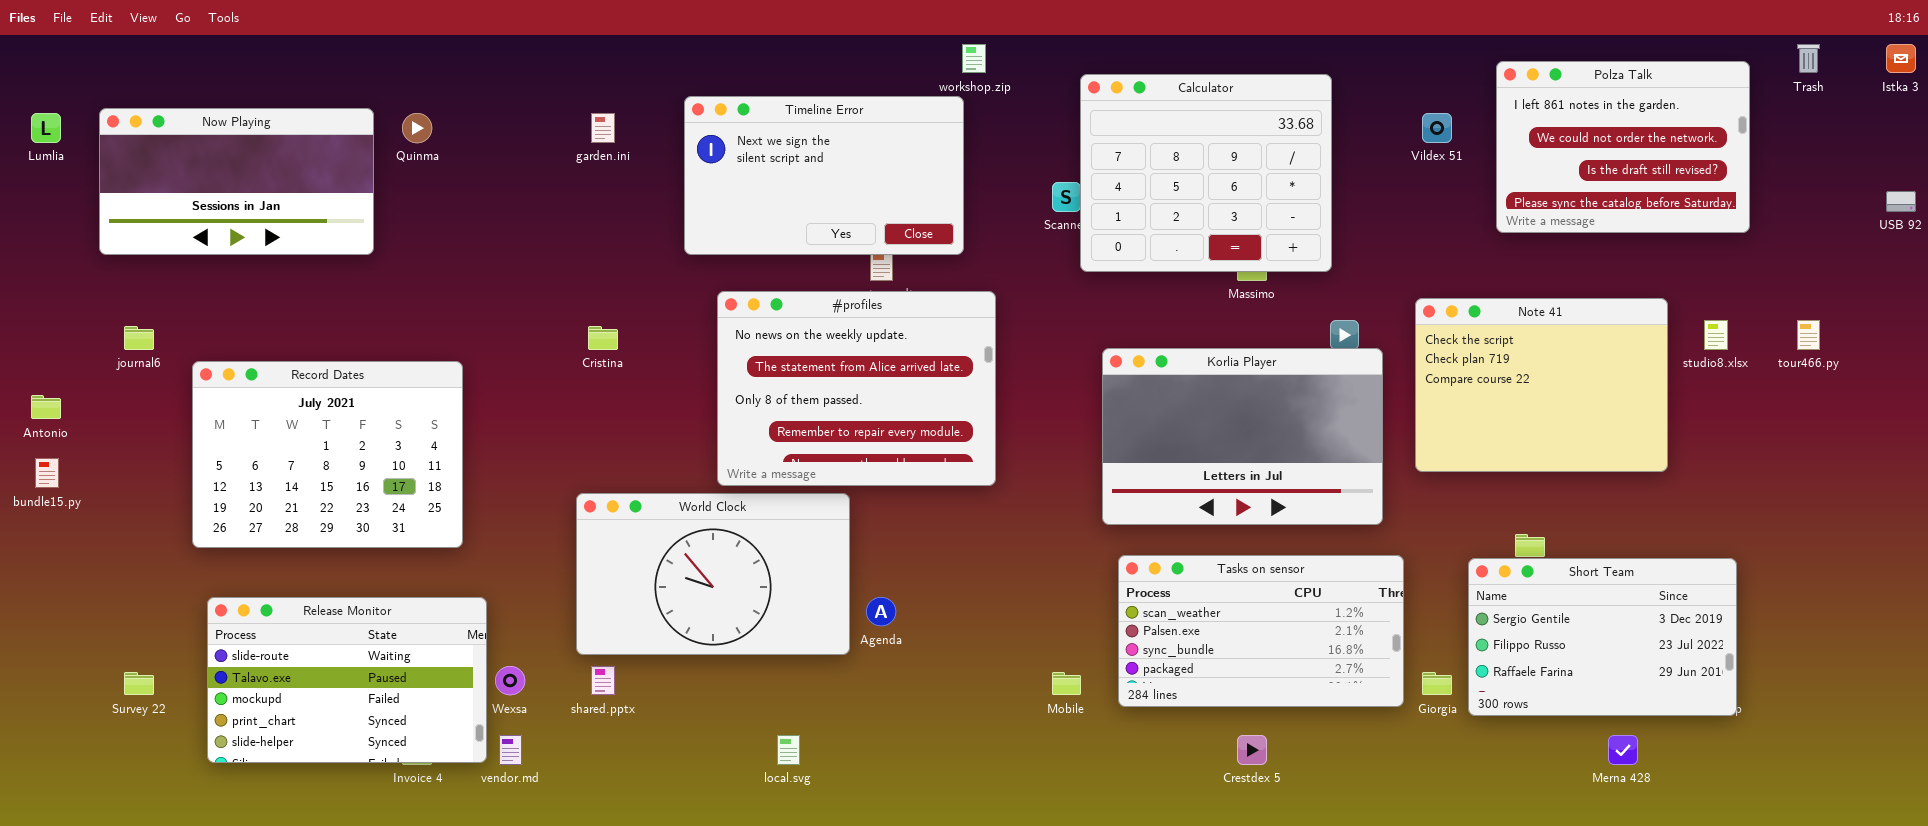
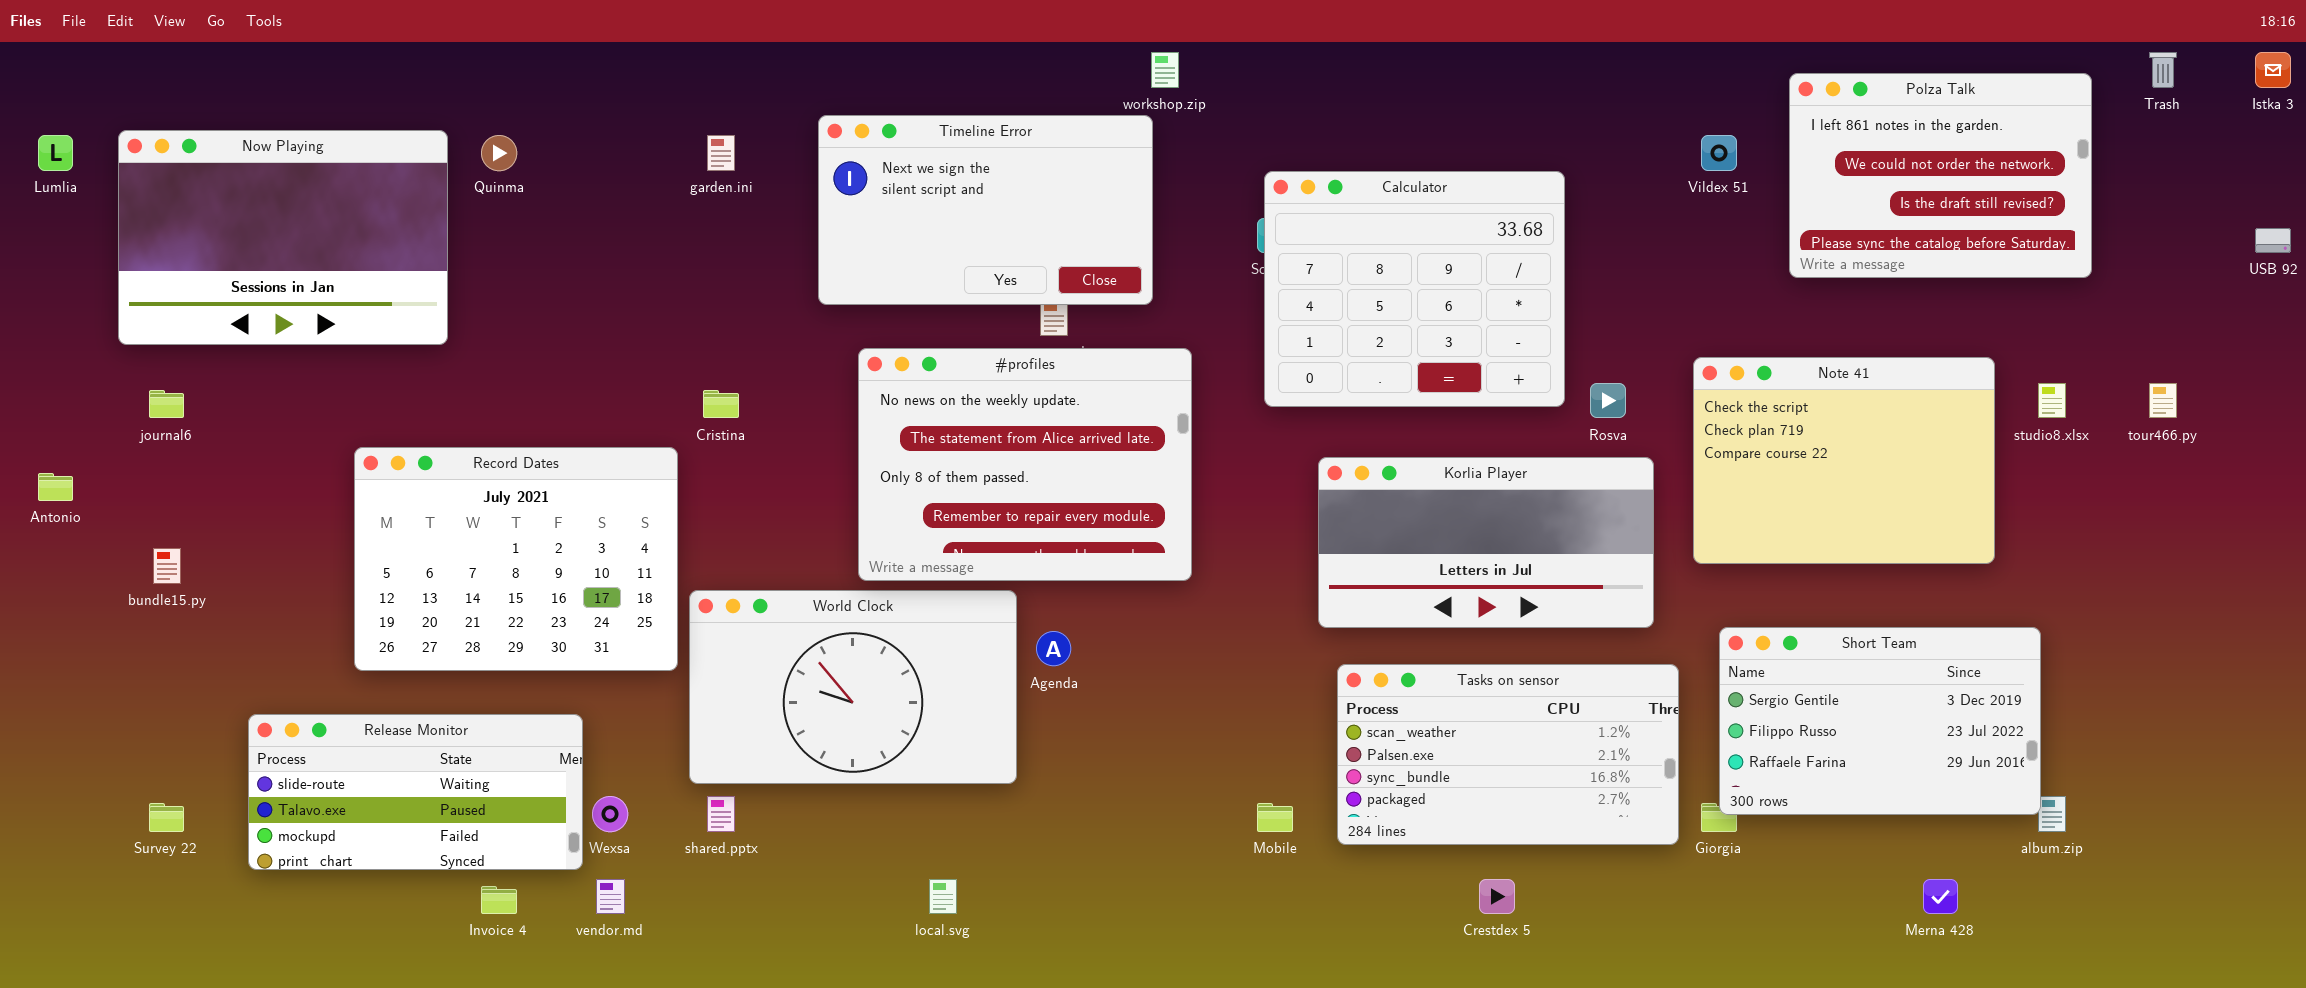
Calculator: [1080,74,1332,272] -> [1264,171,1565,407], moved
Now Playing: [99,108,374,255] -> [118,130,448,345], resized
Korlia Player: [1102,348,1383,525] -> [1318,457,1654,628], resized
Record Dates: [192,361,463,548] -> [354,447,678,671], moved
bundle15.py: [35,458,59,488] -> [153,548,181,584], moved
Short Team: [1468,558,1737,716] -> [1719,627,2041,815], moved
Agenda: [866,597,896,626] -> [1036,631,1071,666], moved
Release Monitor: [207,597,487,763] -> [248,714,583,870], resized

